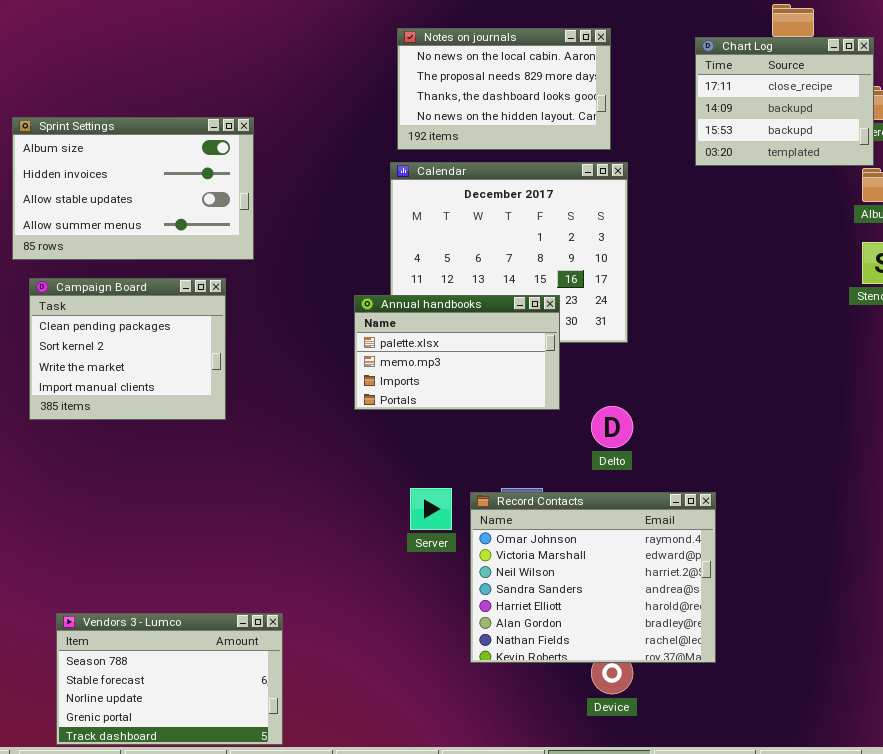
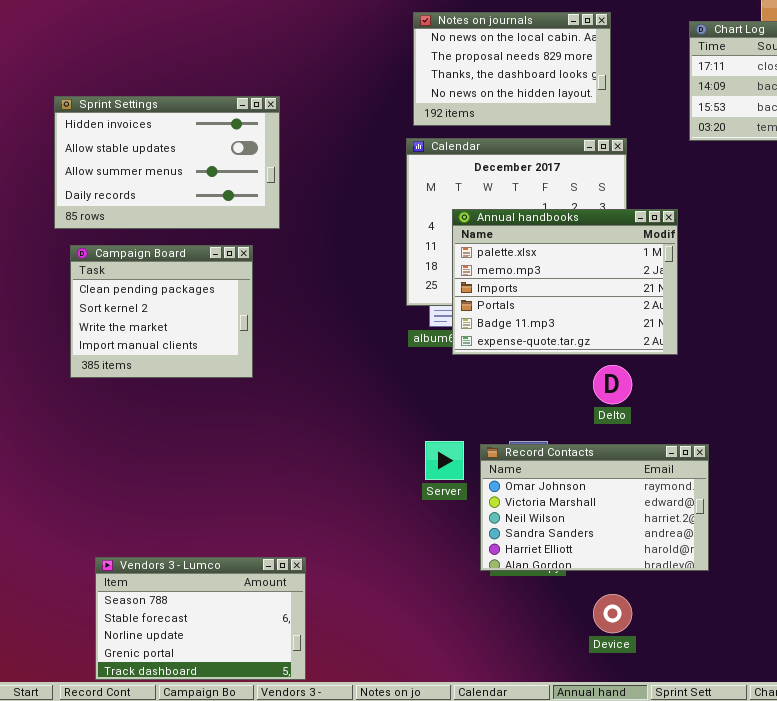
Sprint Settings: [12,117,254,260] -> [54,96,280,229], scrolled down 1 row
Annual handbooks: [354,295,560,410] -> [452,209,678,355], moved, resized
Record Contacts: [470,492,716,663] -> [480,444,709,571], resized

